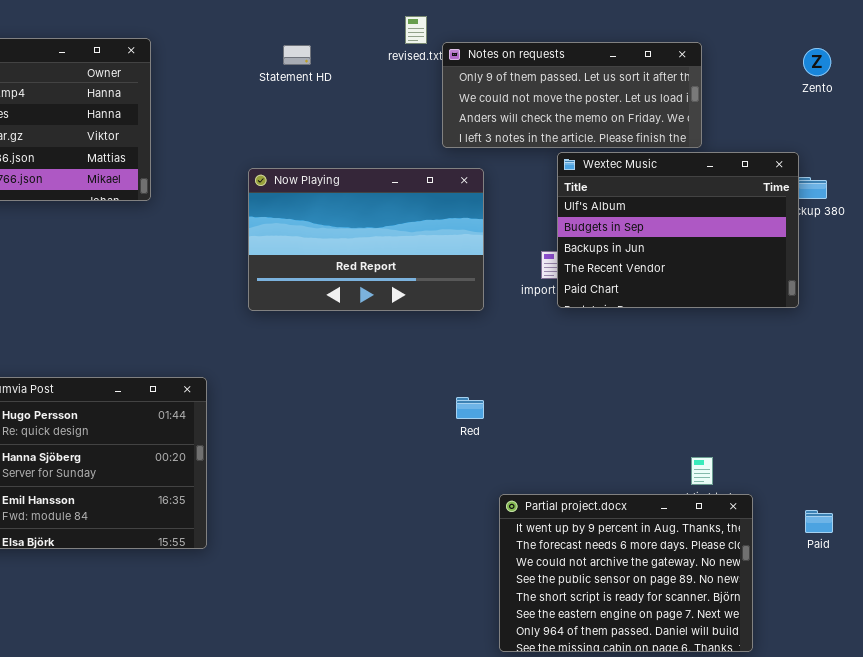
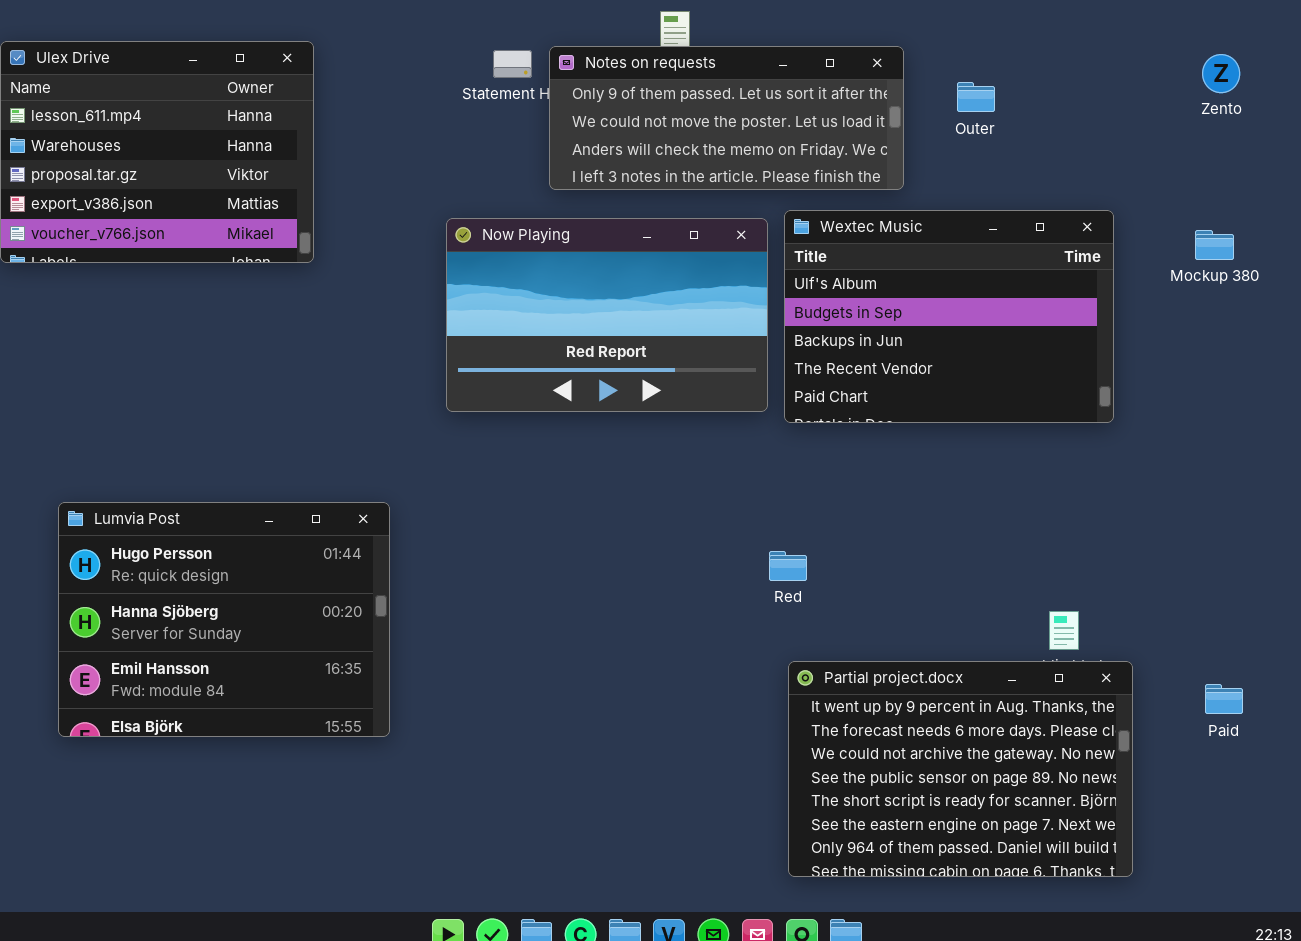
Notes on requests: [442,42,702,148] -> [549,46,904,190], moved
Wextec Music: [557,152,799,308] -> [784,210,1114,423], moved
Red: [456,397,484,419] -> [769,551,807,581], moved

